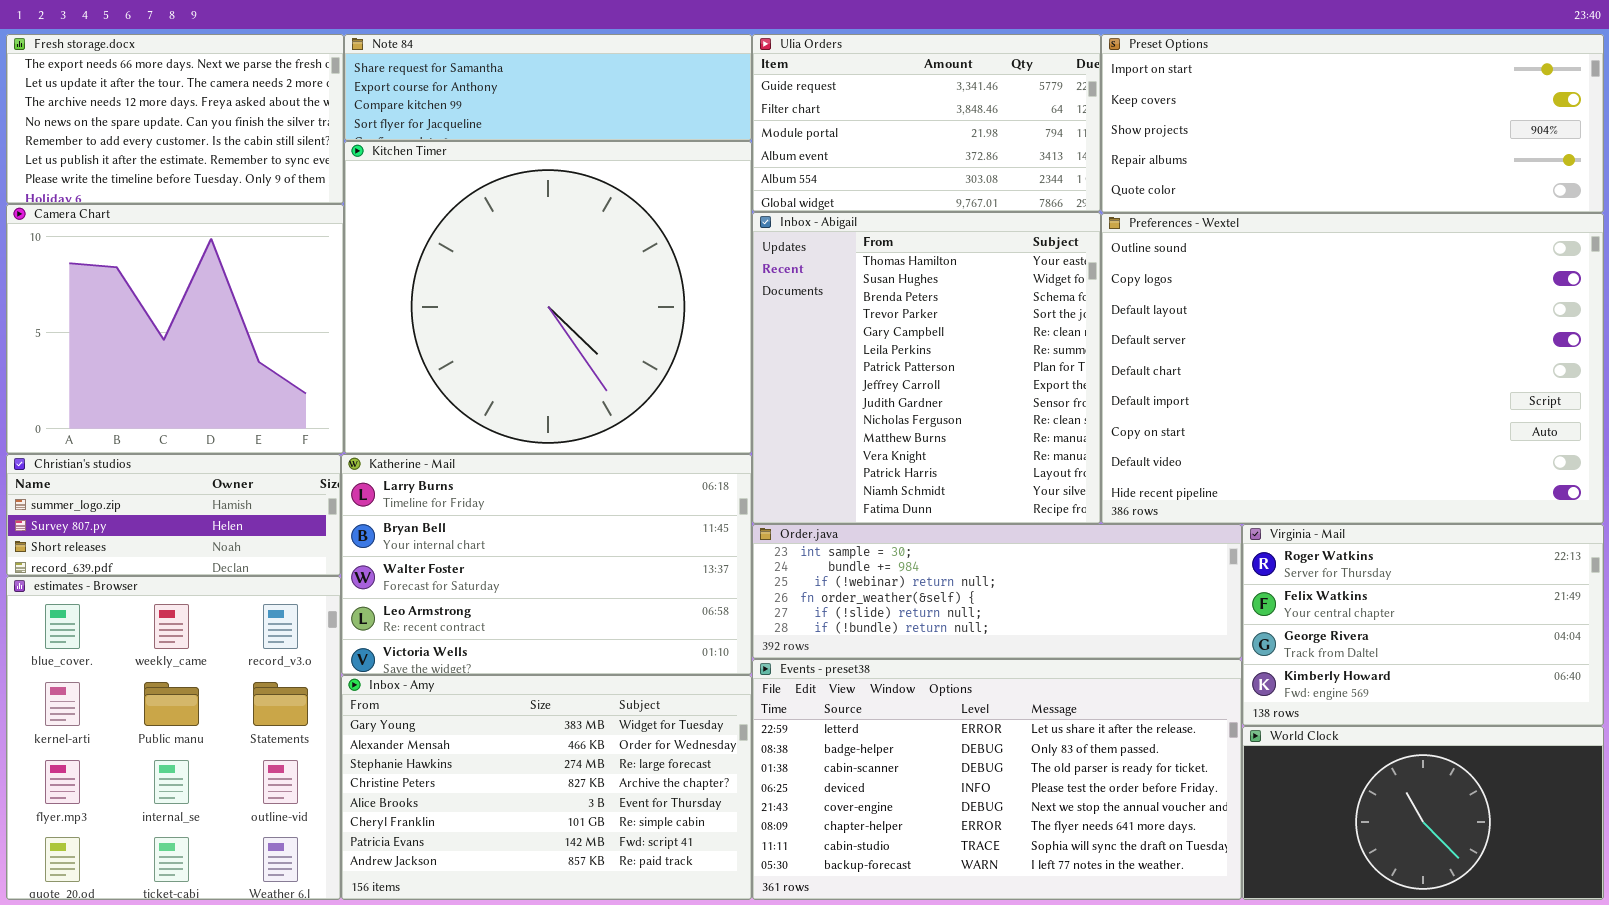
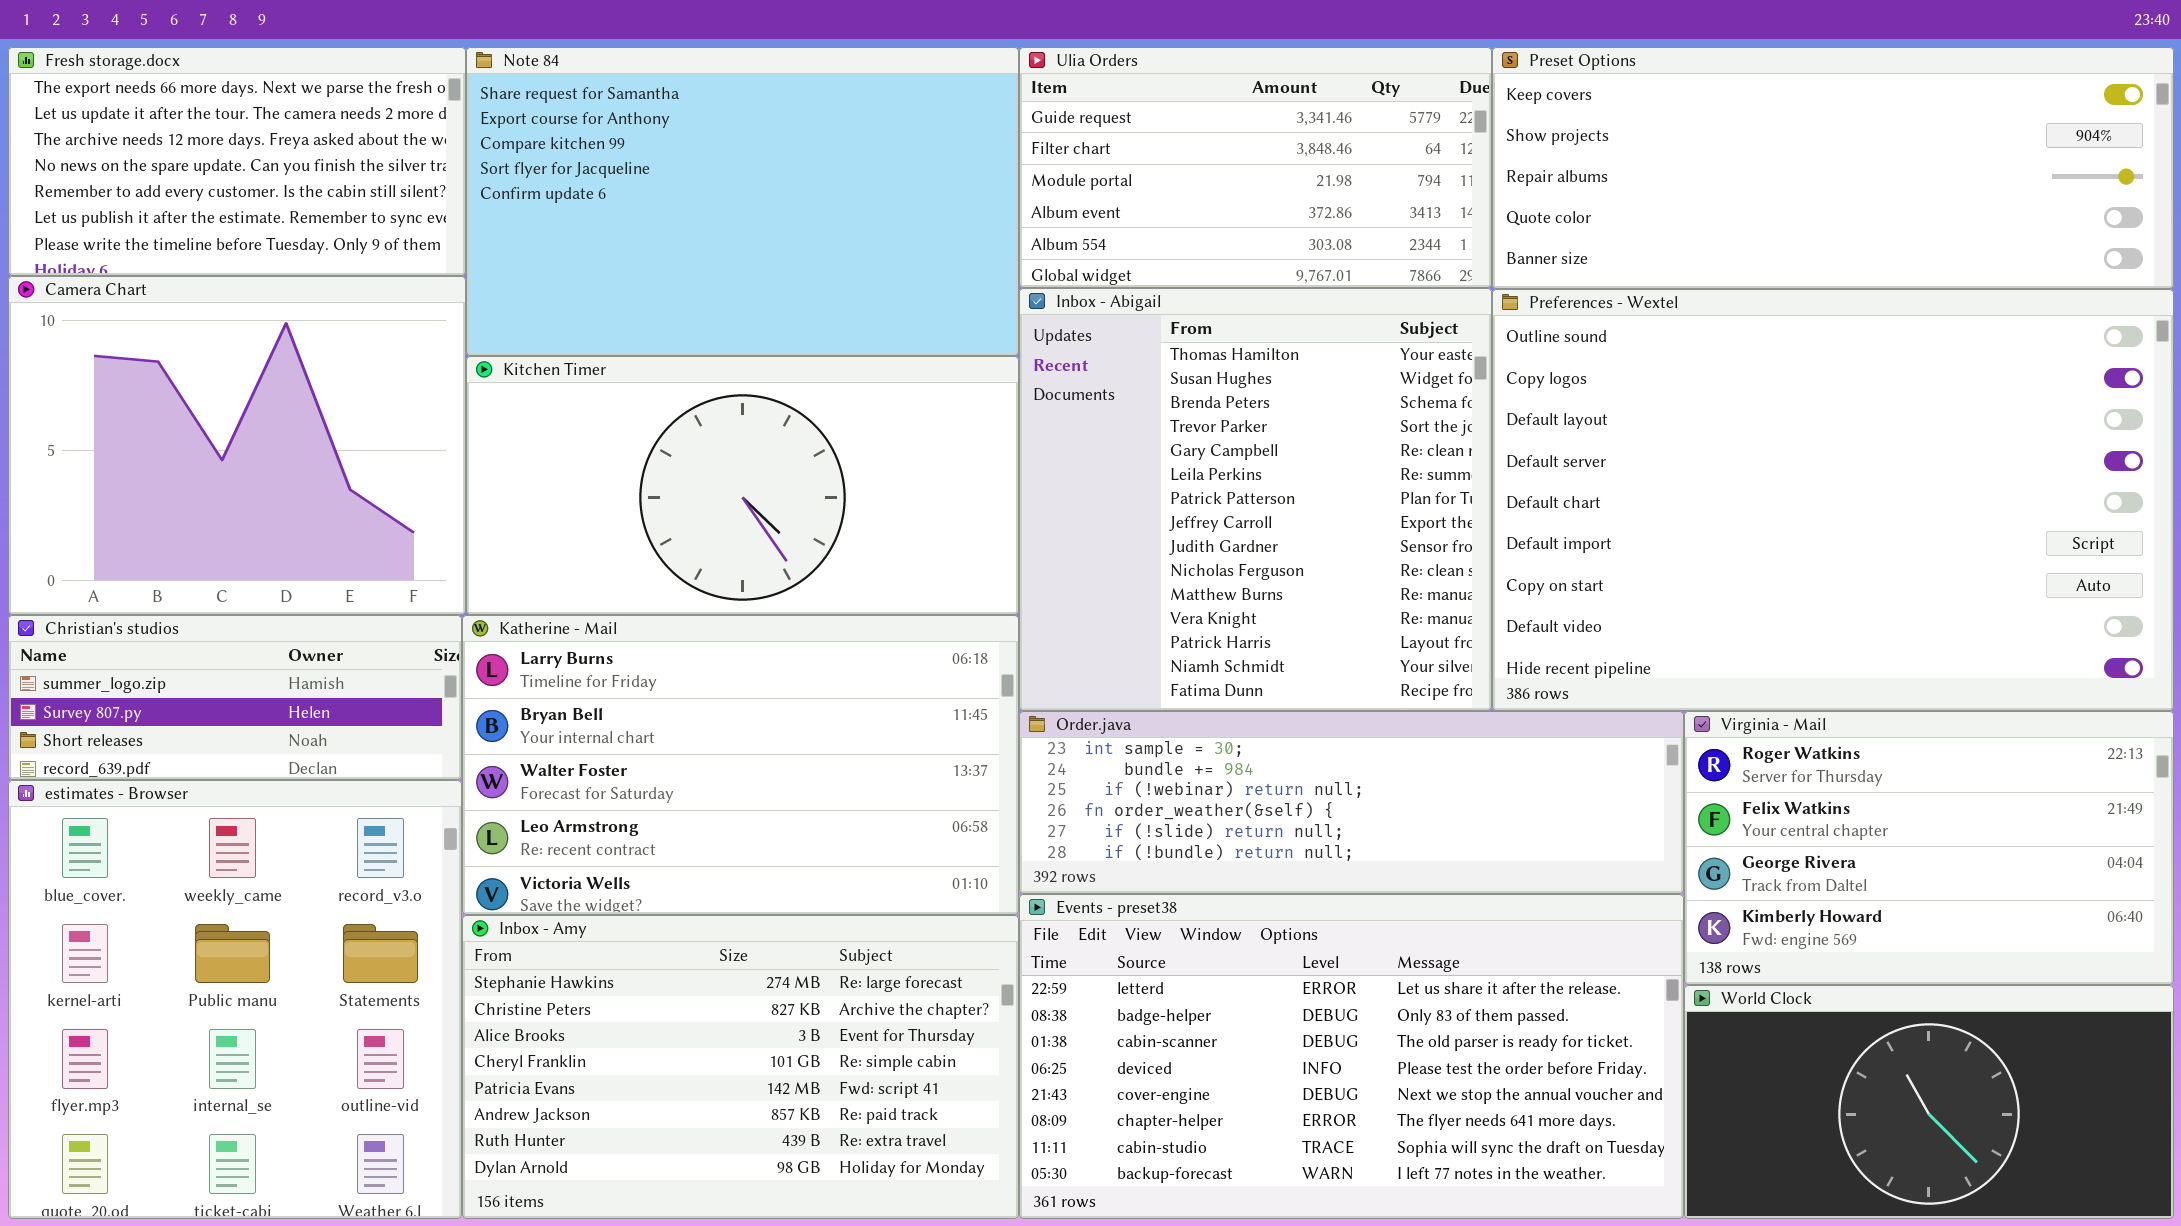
Note 84: [344,34,752,141] -> [466,47,1019,356], resized
Preset Options: [1101,34,1604,213] -> [1492,47,2174,289], scrolled down 1 row
Kitchen Timer: [344,141,752,454] -> [466,356,1019,615], resized
Inbox - Amy: [341,675,752,900] -> [462,915,1019,1219], scrolled down 2 rows

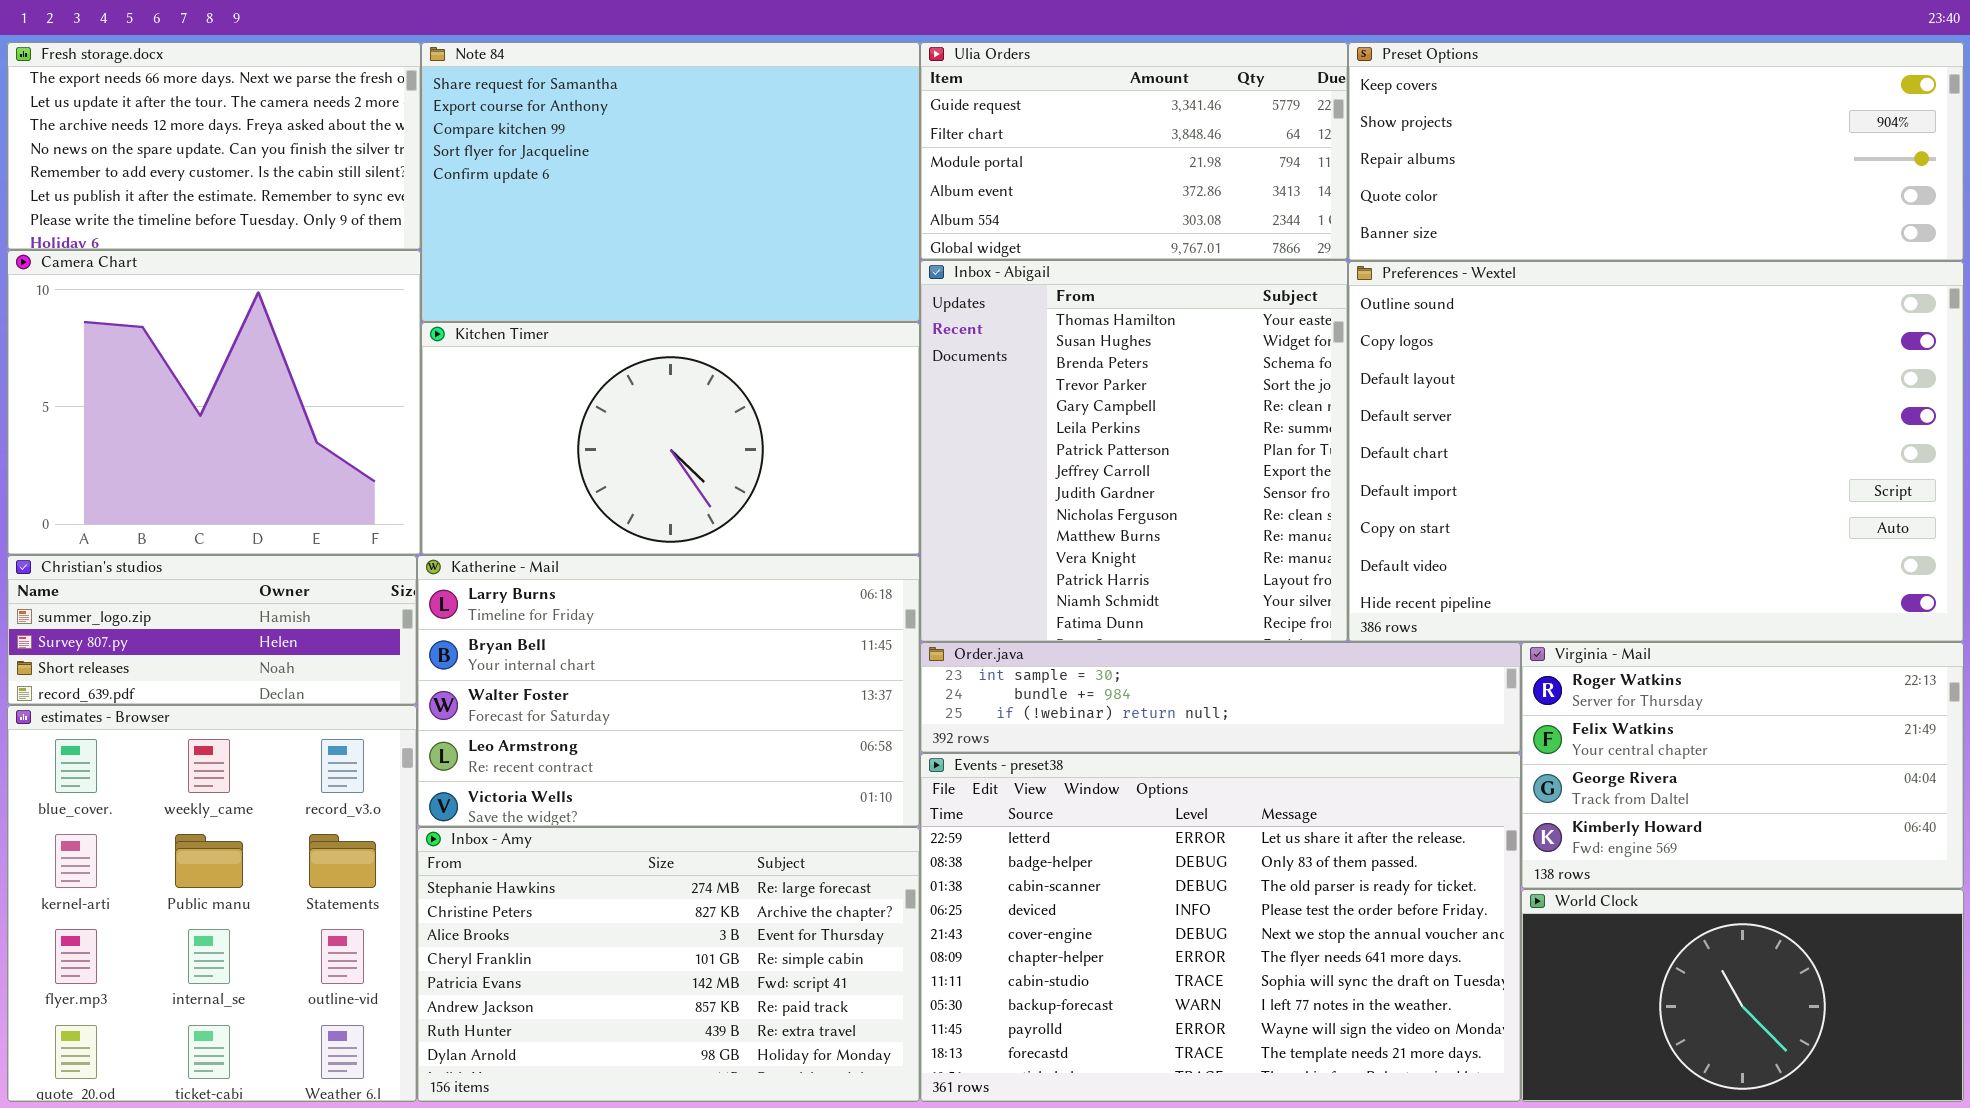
Order.java: [1019,711,1684,894] -> [920,642,1521,753], resized
Events - preset38: [1019,894,1684,1219] -> [920,753,1521,1102], resized

